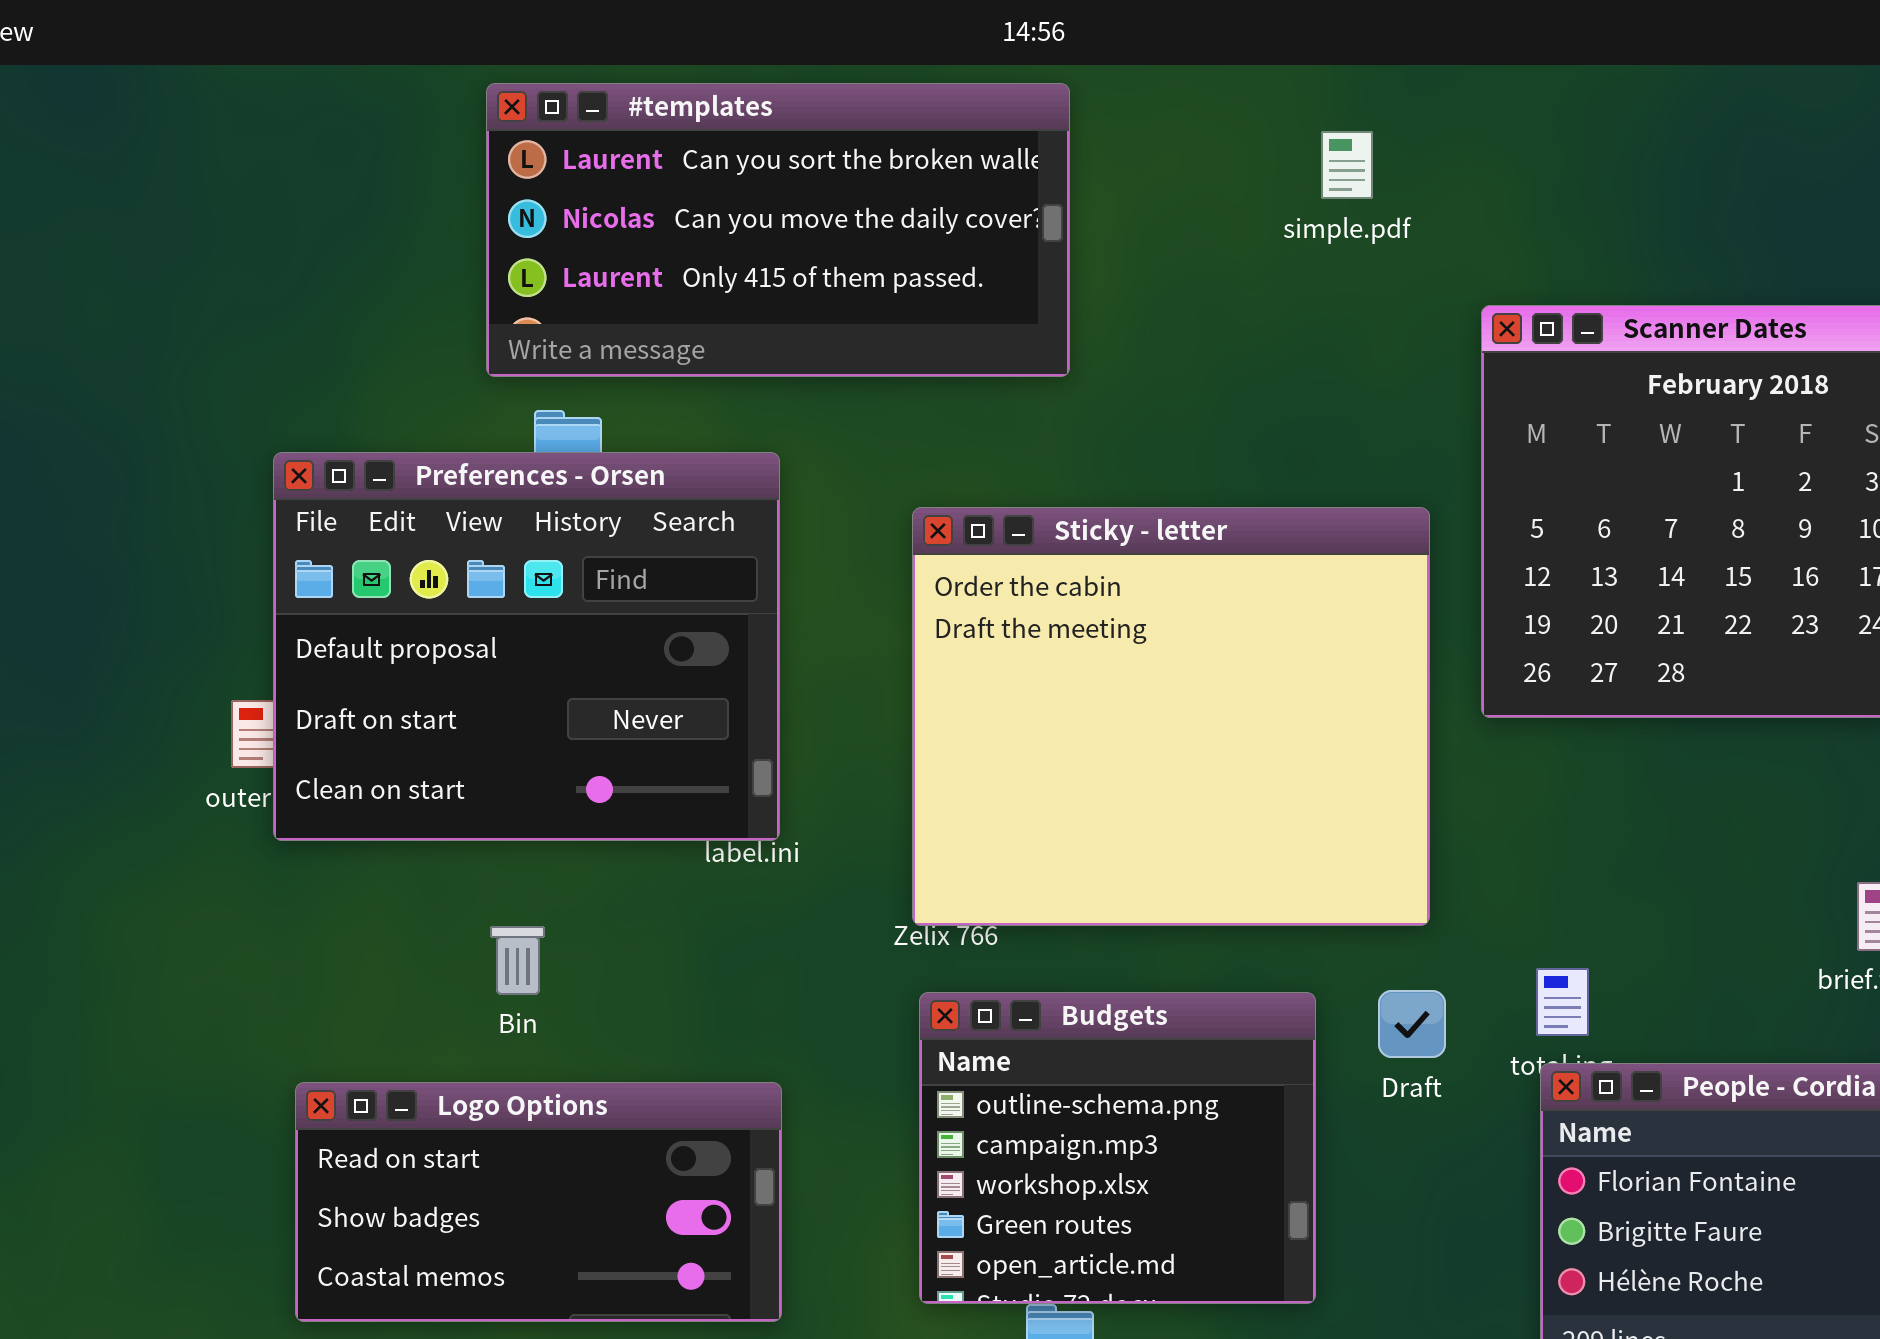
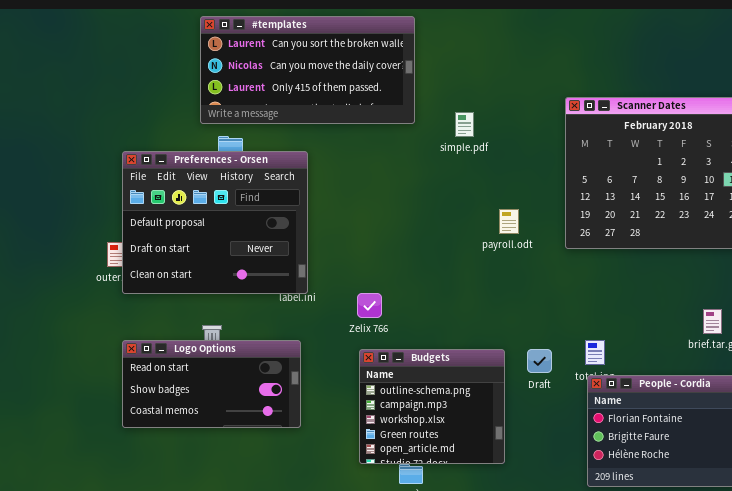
simple.pdf: [1321,131,1373,199] -> [455,112,474,137], moved
Sticky - letter: [912,507,1430,926] -> none, closed
Logo Options: [295,1082,782,1322] -> [122,340,301,428], moved

